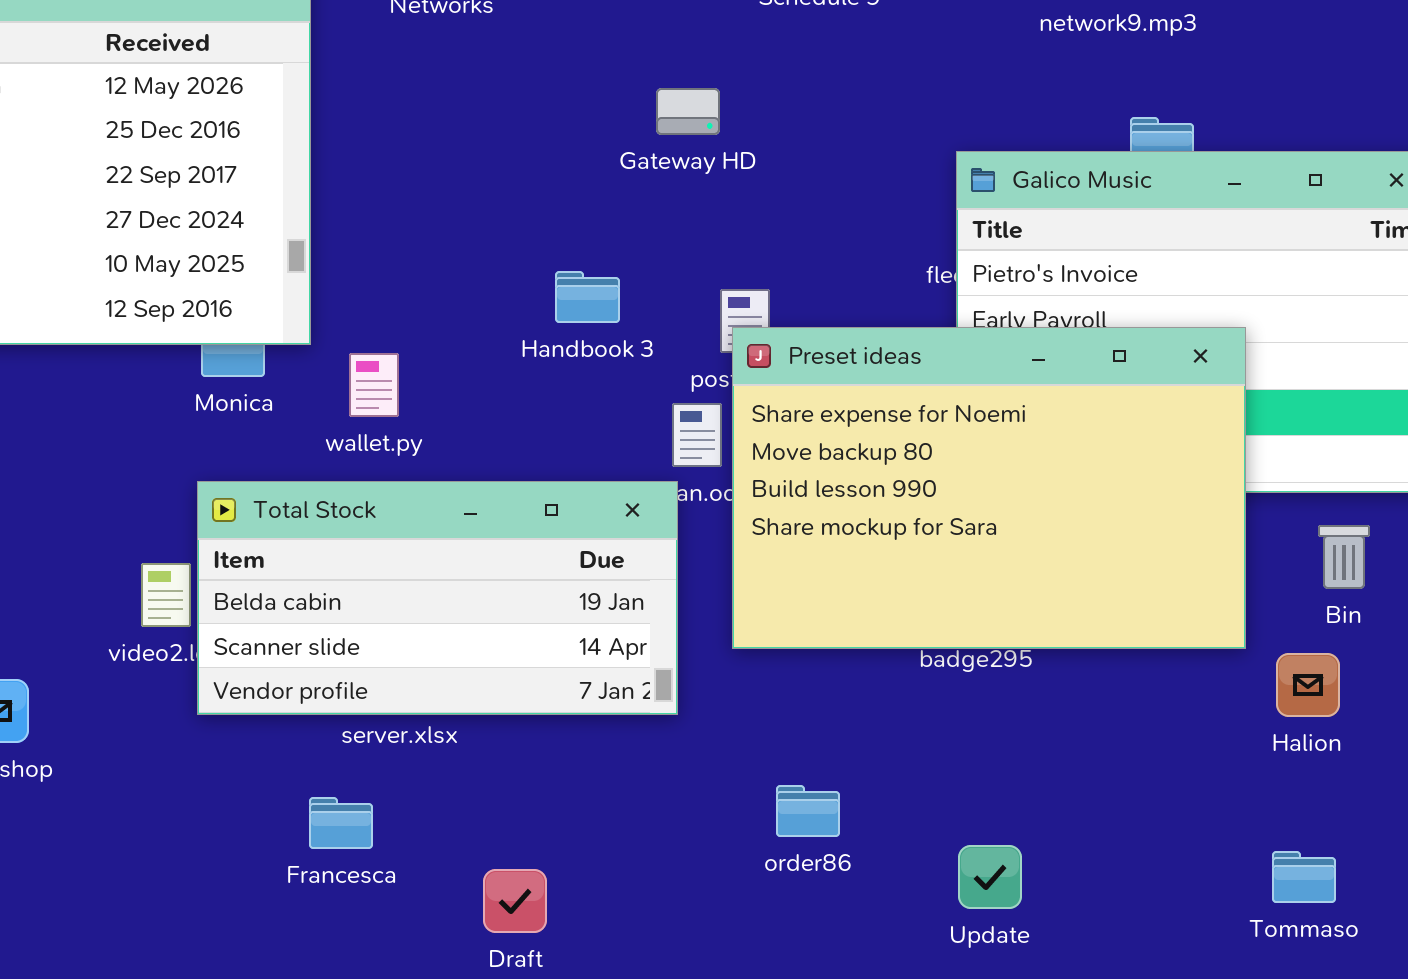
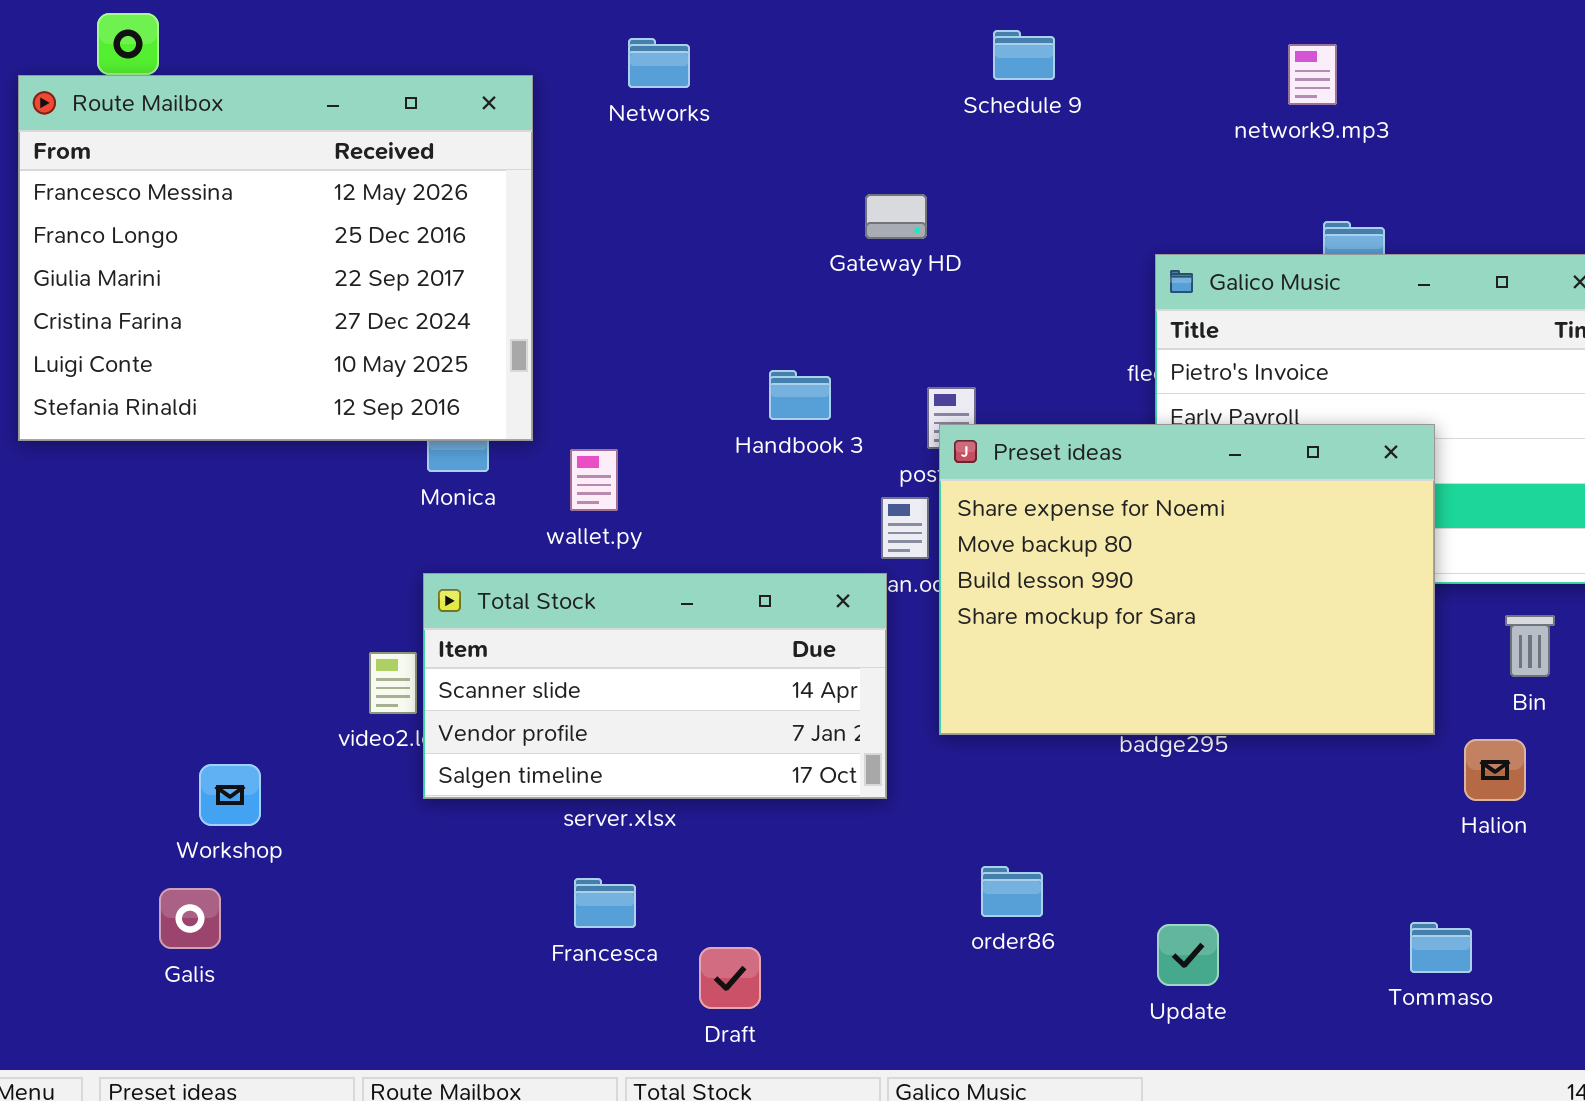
Total Stock: [197,481,678,715] -> [423,573,887,799], scrolled down 1 row
Francesca: [309,797,373,849] -> [574,878,636,928], moved
Tommaso: [1272,851,1336,903] -> [1410,922,1472,973], moved

